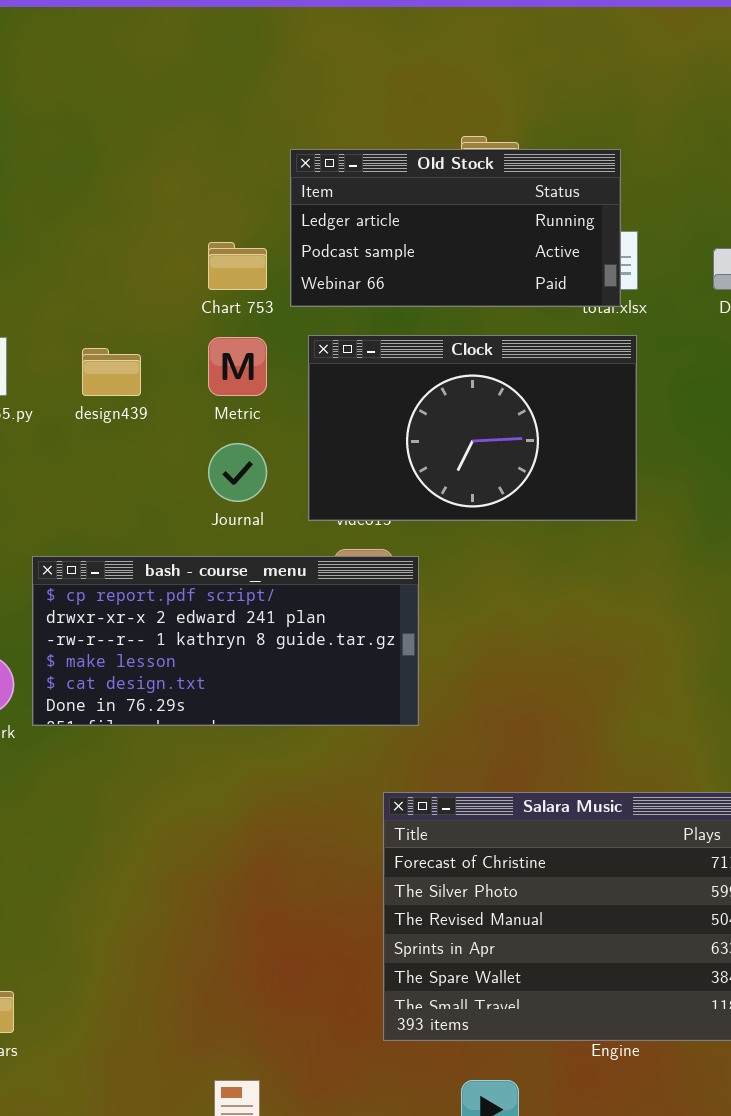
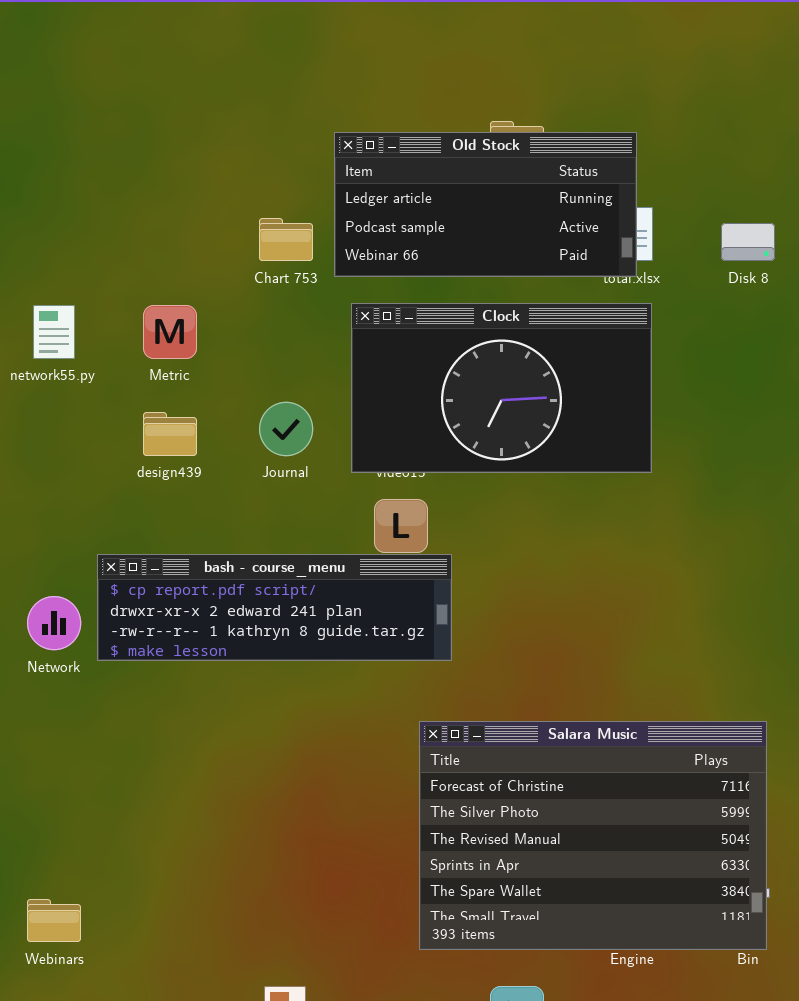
Metric: [208,337,267,396] -> [143,305,197,359], moved
design439: [82,348,141,396] -> [143,412,197,456], moved
bash - course_menu: [32,556,419,726] -> [97,554,452,661], resized

